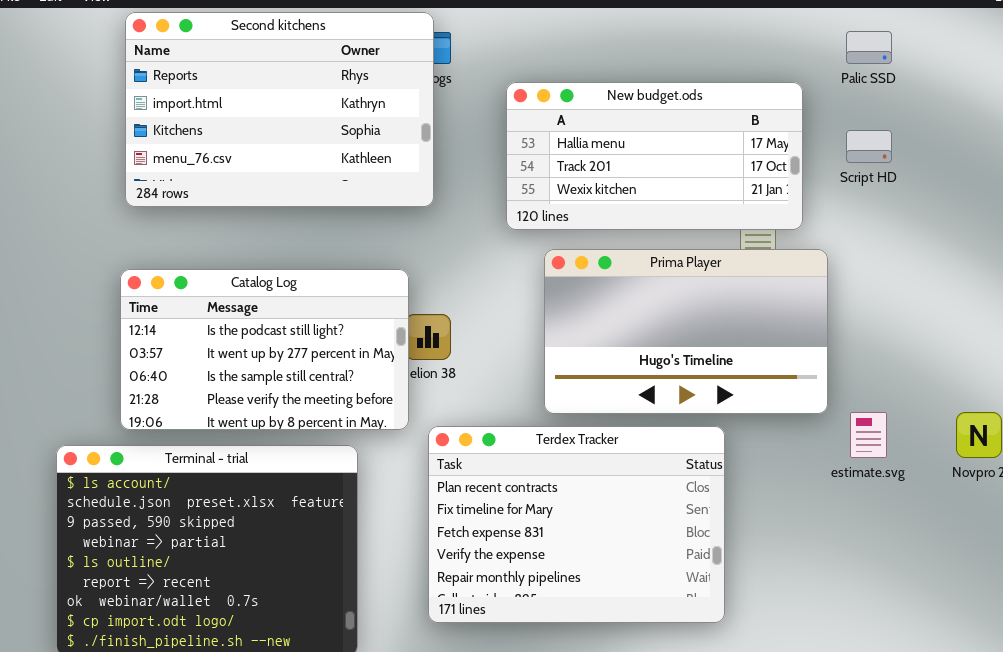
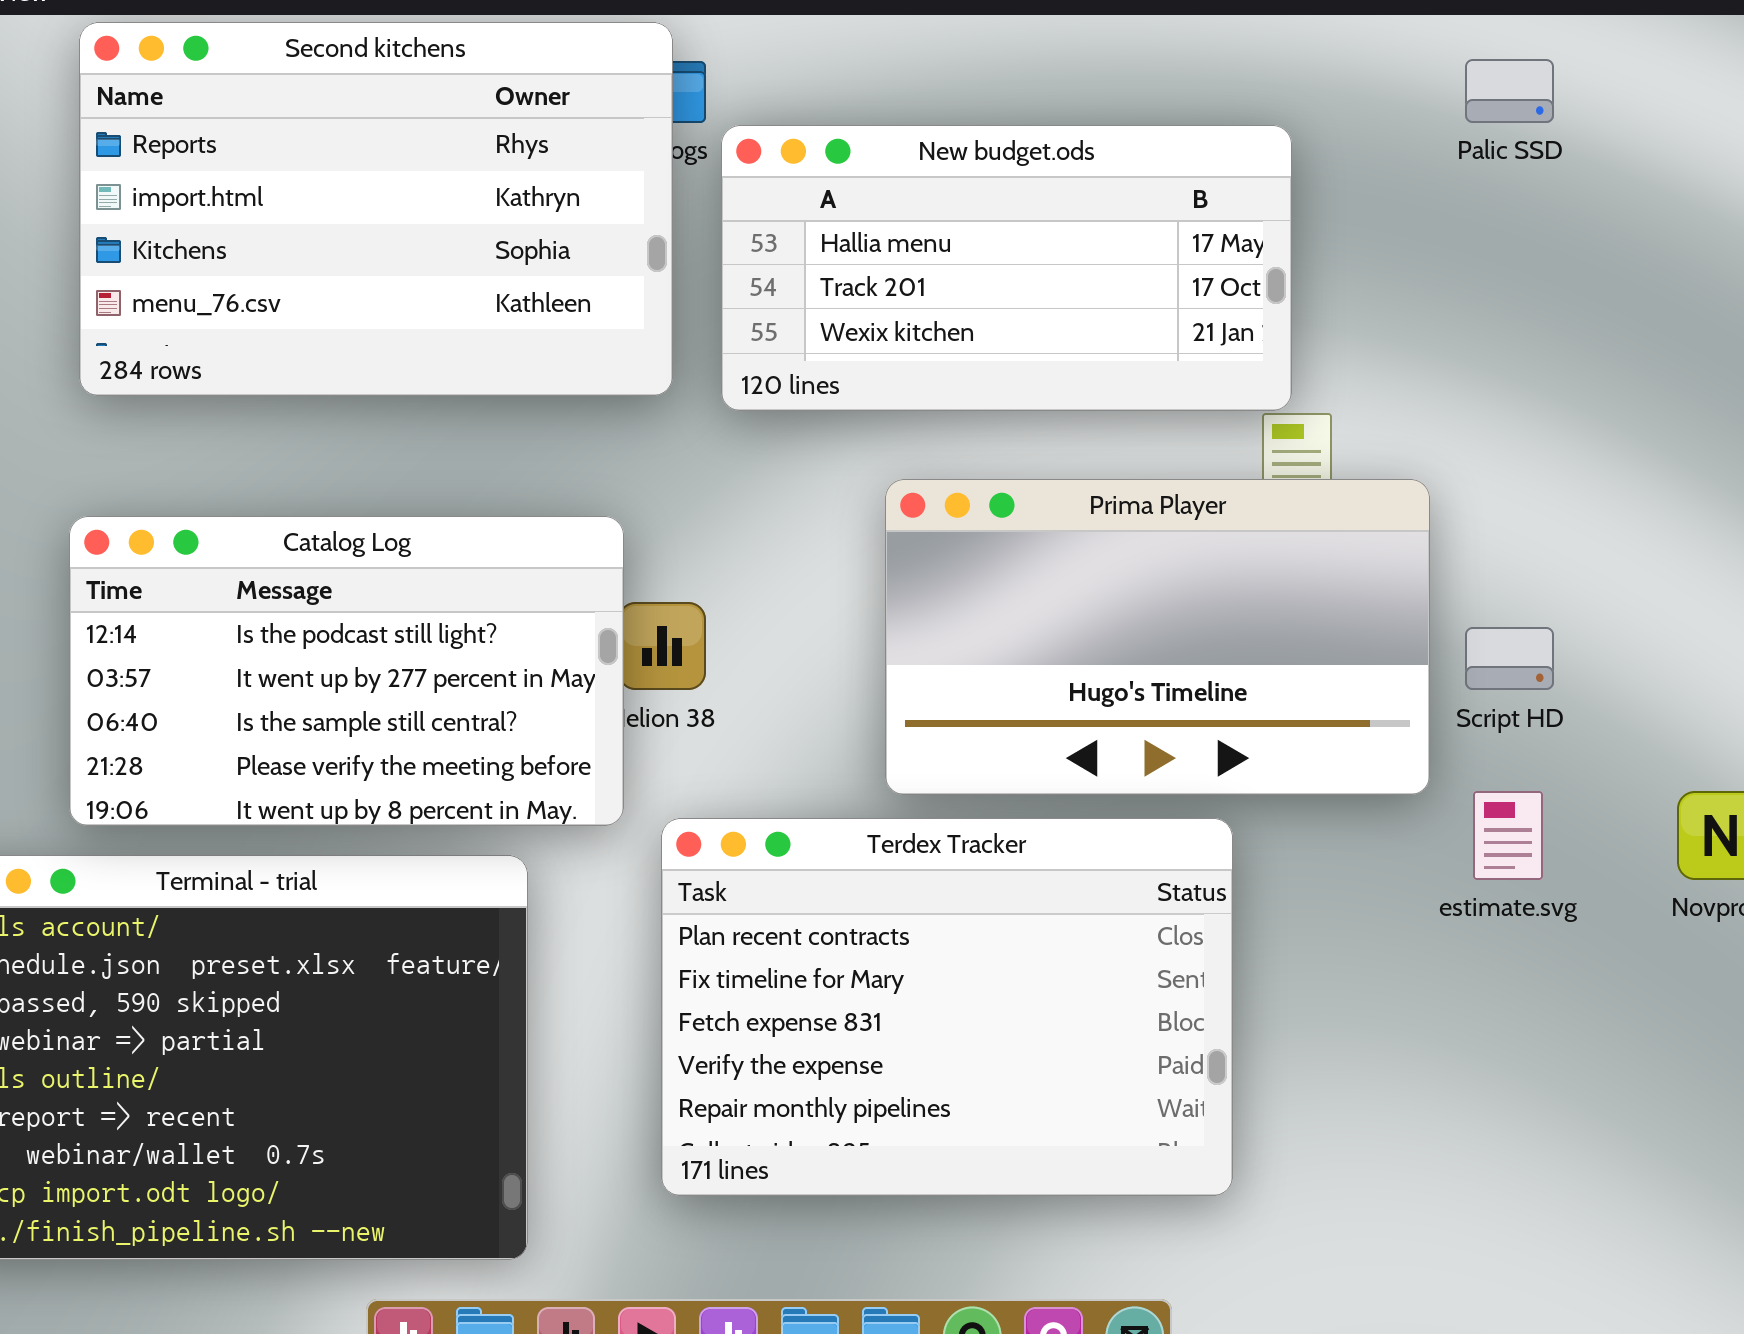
New budget.ods: [506,82,803,230] -> [721,125,1292,411], moved
Script HD: [846,130,892,163] -> [1465,627,1554,690], moved

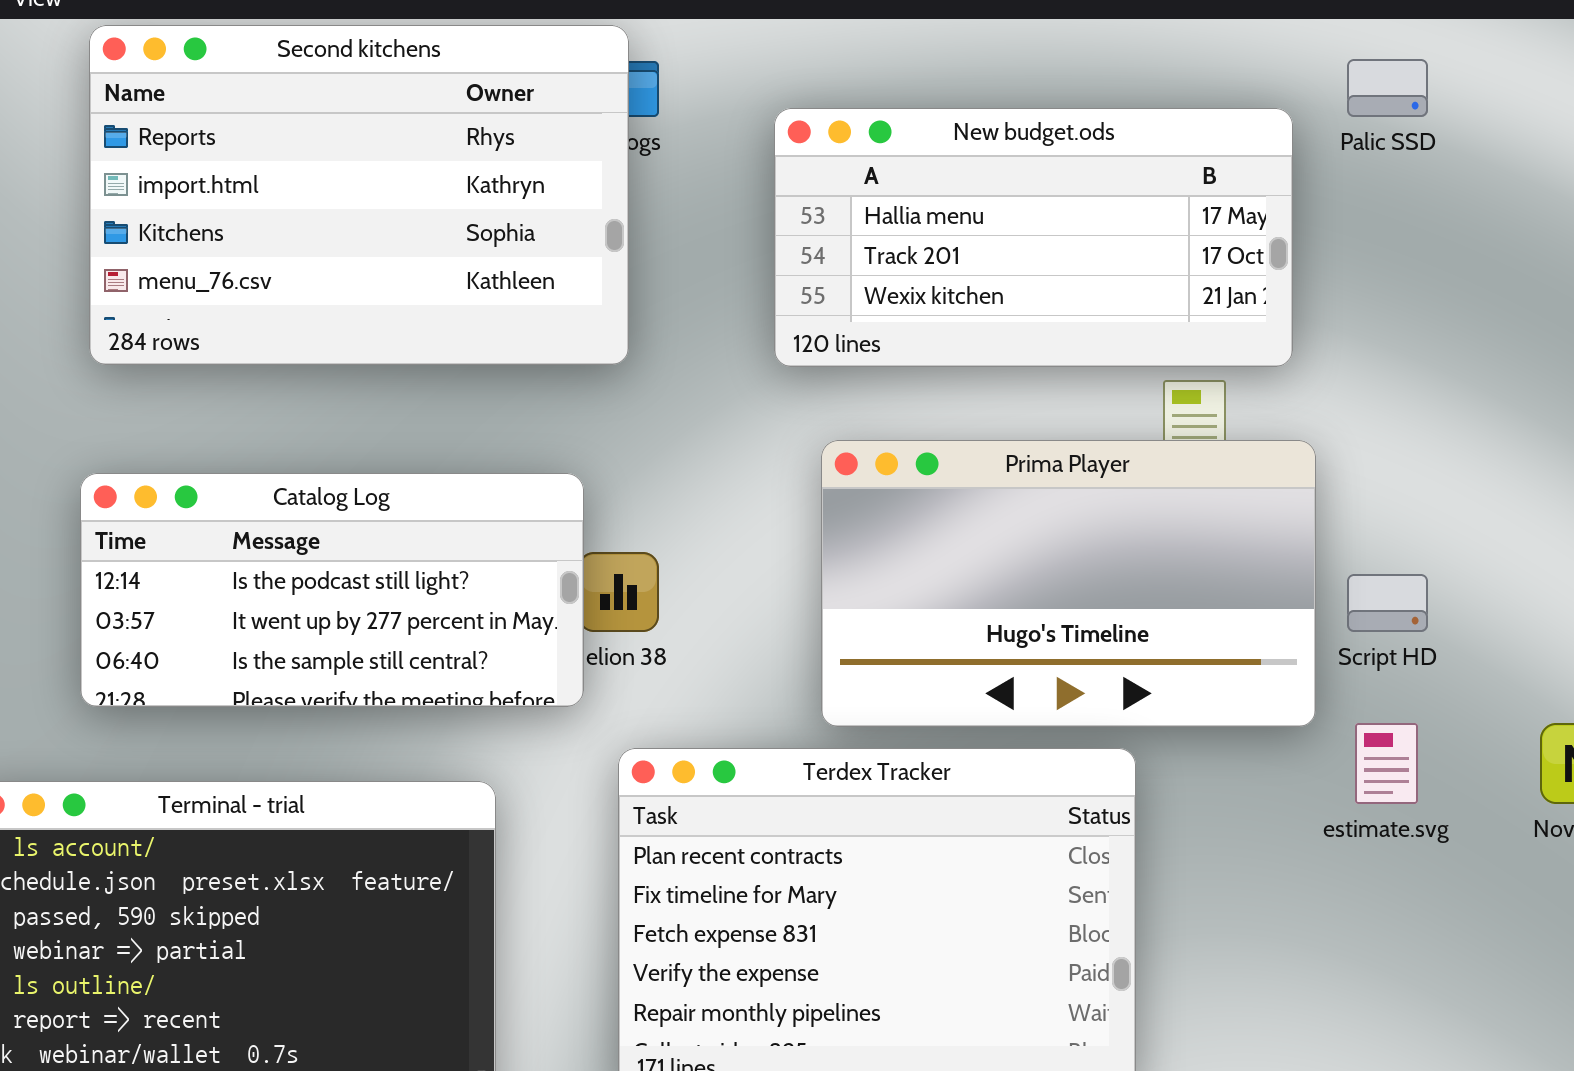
New budget.ods: [721,125,1292,411] -> [774,108,1293,367], moved
Catalog Log: [69,516,624,826] -> [80,473,584,707], resized

